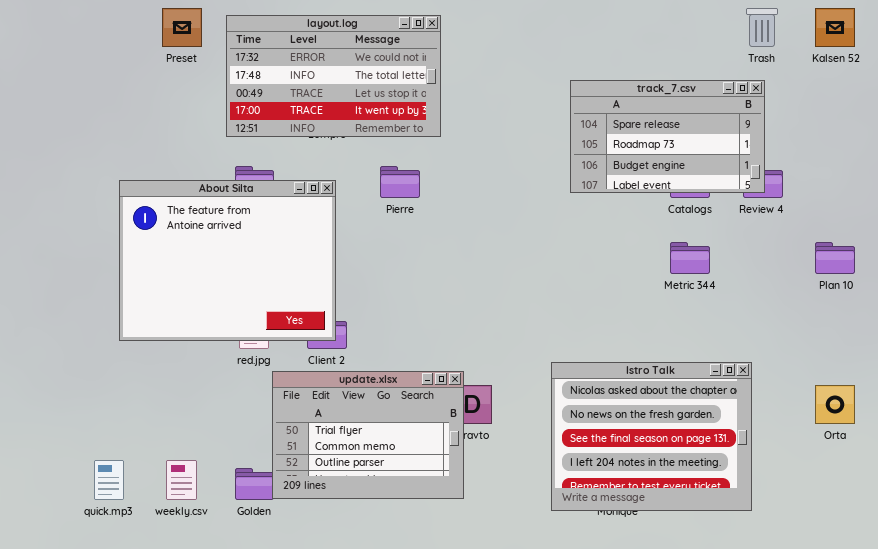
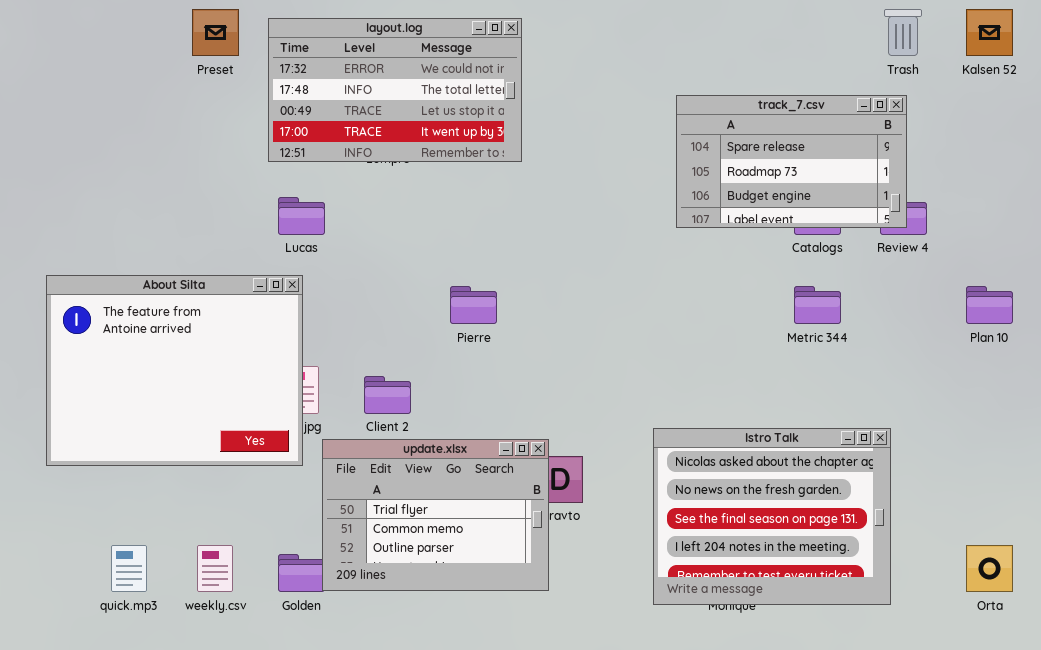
Pierre: [380,166,420,198] -> [450,286,497,324], moved
About Silta: [119,180,336,341] -> [46,275,303,466], moved
Orta: [815,385,855,424] -> [966,545,1013,592], moved

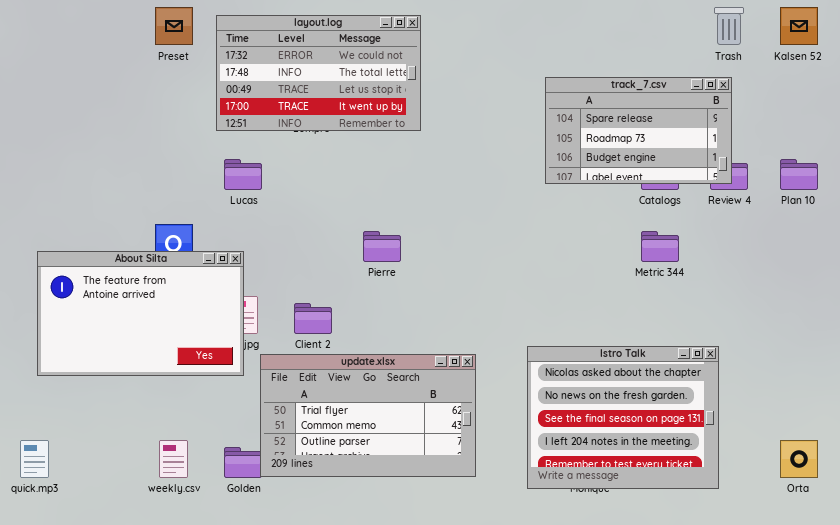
About Silta: [46,275,303,466] -> [37,251,244,376], resized
Plan 10: [966,286,1013,324] -> [780,159,818,190], moved
update.xlsx: [322,439,549,591] -> [260,354,476,477], resized
quick.mp3: [111,545,147,592] -> [20,440,49,478], moved

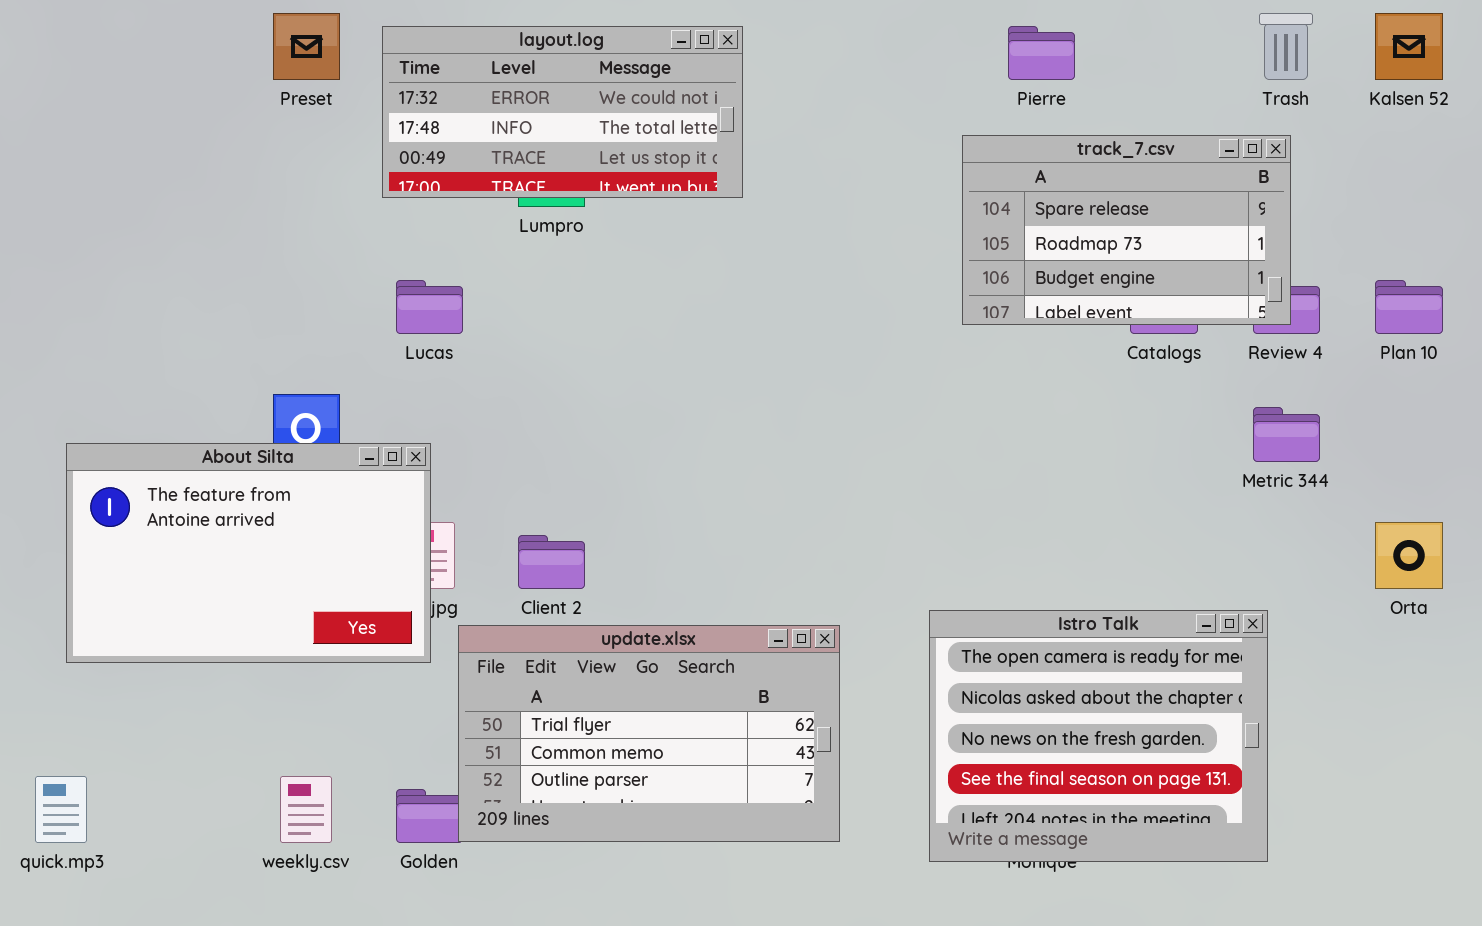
layout.log: [216,15,421,131] -> [382,26,743,198], resized
Pierre: [363,231,401,262] -> [1008,26,1075,80], moved
Metric 344: [641,231,679,262] -> [1253,407,1320,462], moved
Istro Talk: [527,346,719,489] -> [929,610,1268,862], scrolled up 1 row
Orta: [780,440,818,478] -> [1375,522,1443,589], moved

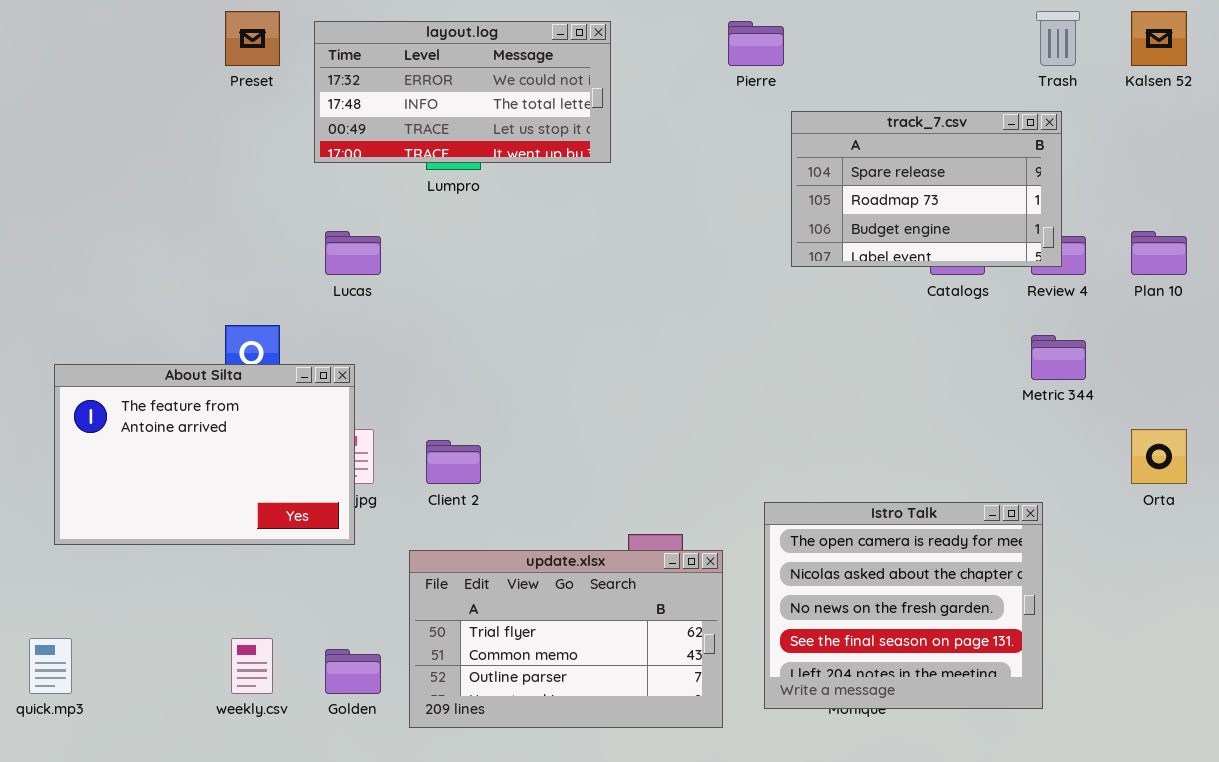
Pierre: [1008,26,1075,80] -> [728,21,784,66], moved
update.xlsx: [458,625,840,842] -> [409,550,723,728], moved

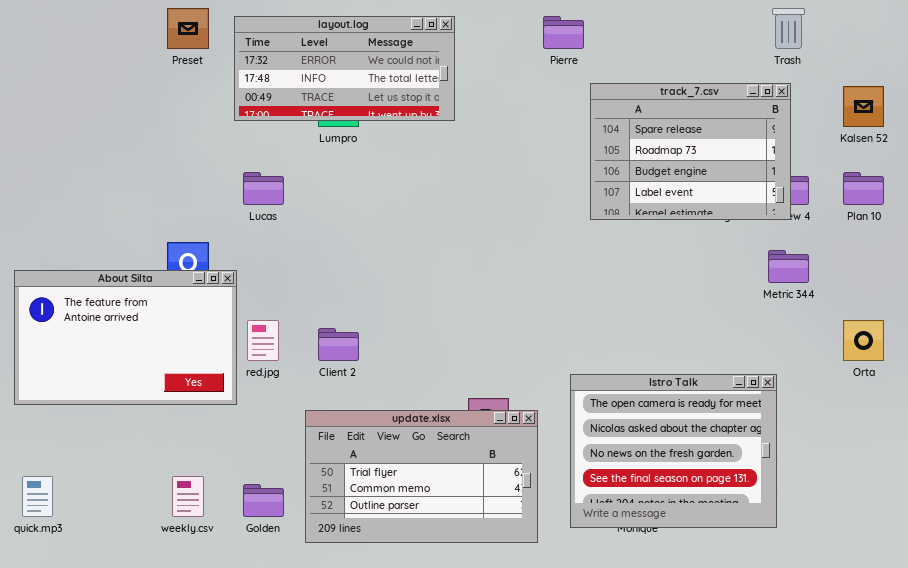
Kalsen 52: [1131,11,1187,66] -> [843,86,884,127], moved
track_7.csv: [791,111,1062,267] -> [590,83,791,220], resized
About Silta: [54,364,355,545] -> [14,270,237,405], moved

